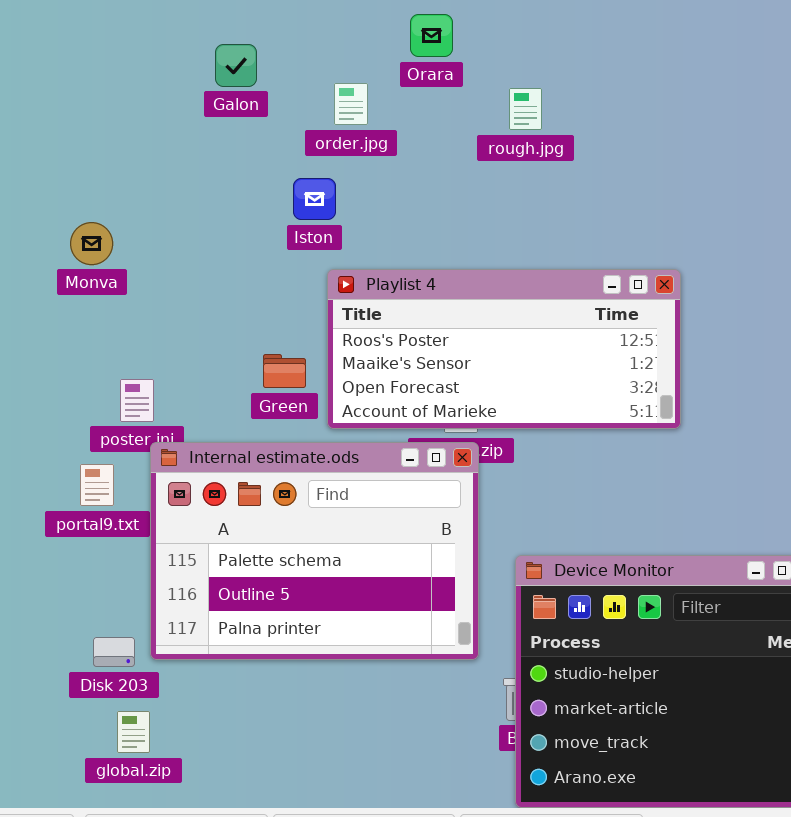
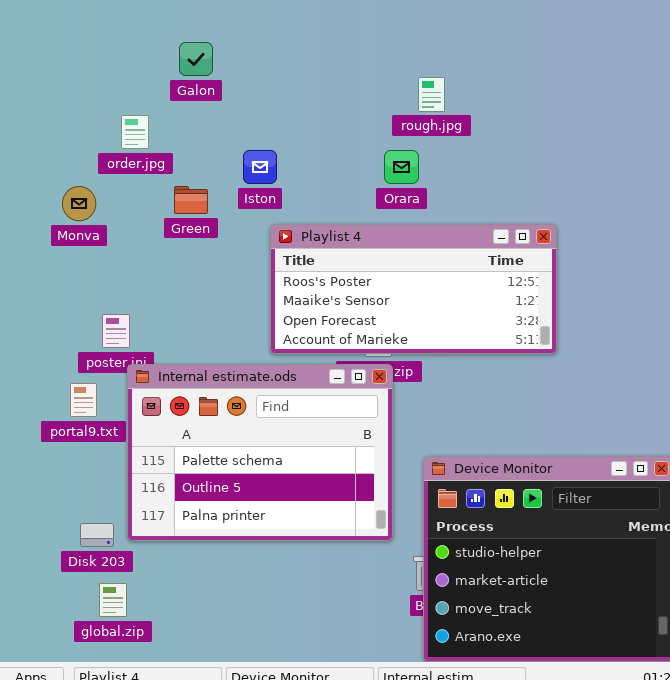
Orara: [410,14,453,57] -> [384,150,419,184], moved
order.jpg: [334,83,368,125] -> [121,115,149,149], moved
Green: [263,354,306,388] -> [174,186,208,214], moved

